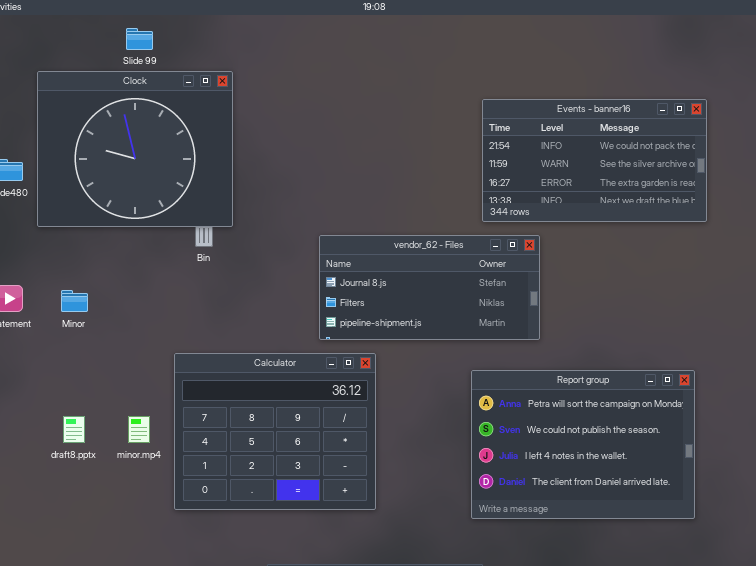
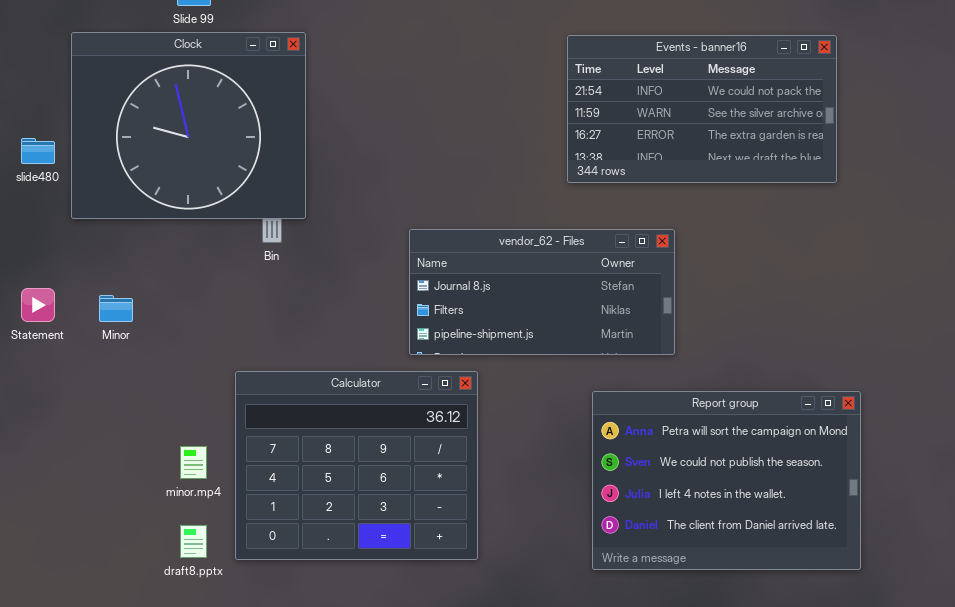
Events - banner16: [482,99,707,222] -> [567,35,837,183], moved
draft8.pptx: [63,416,85,443] -> [180,525,207,558], moved

